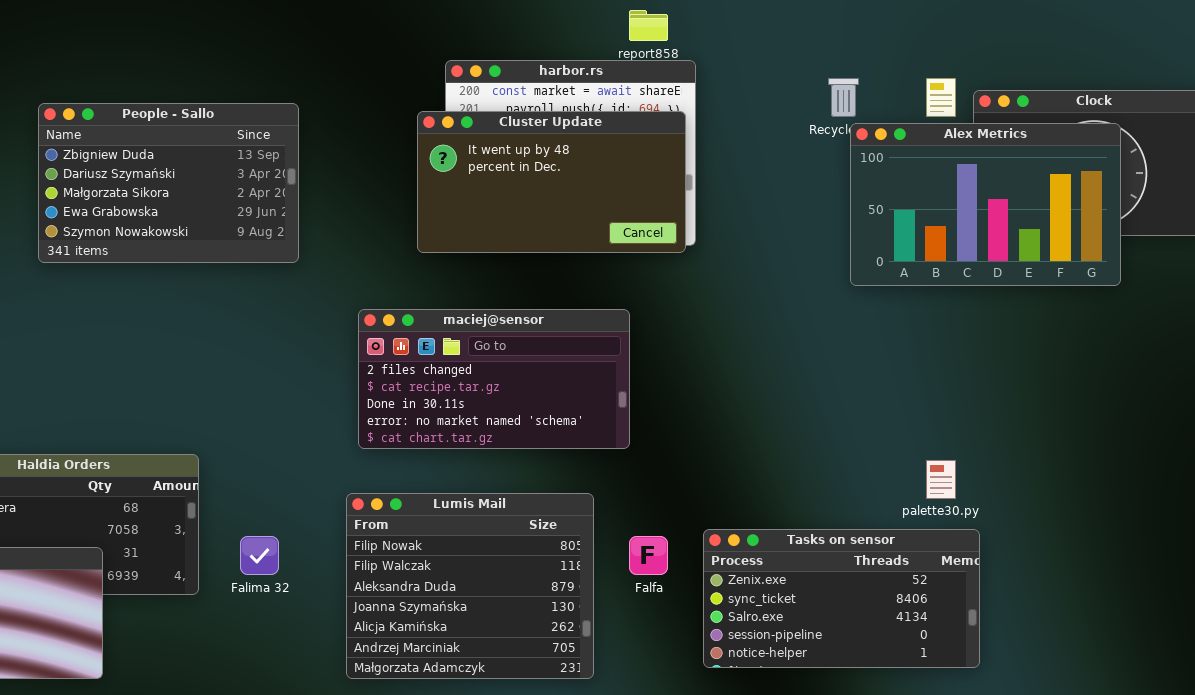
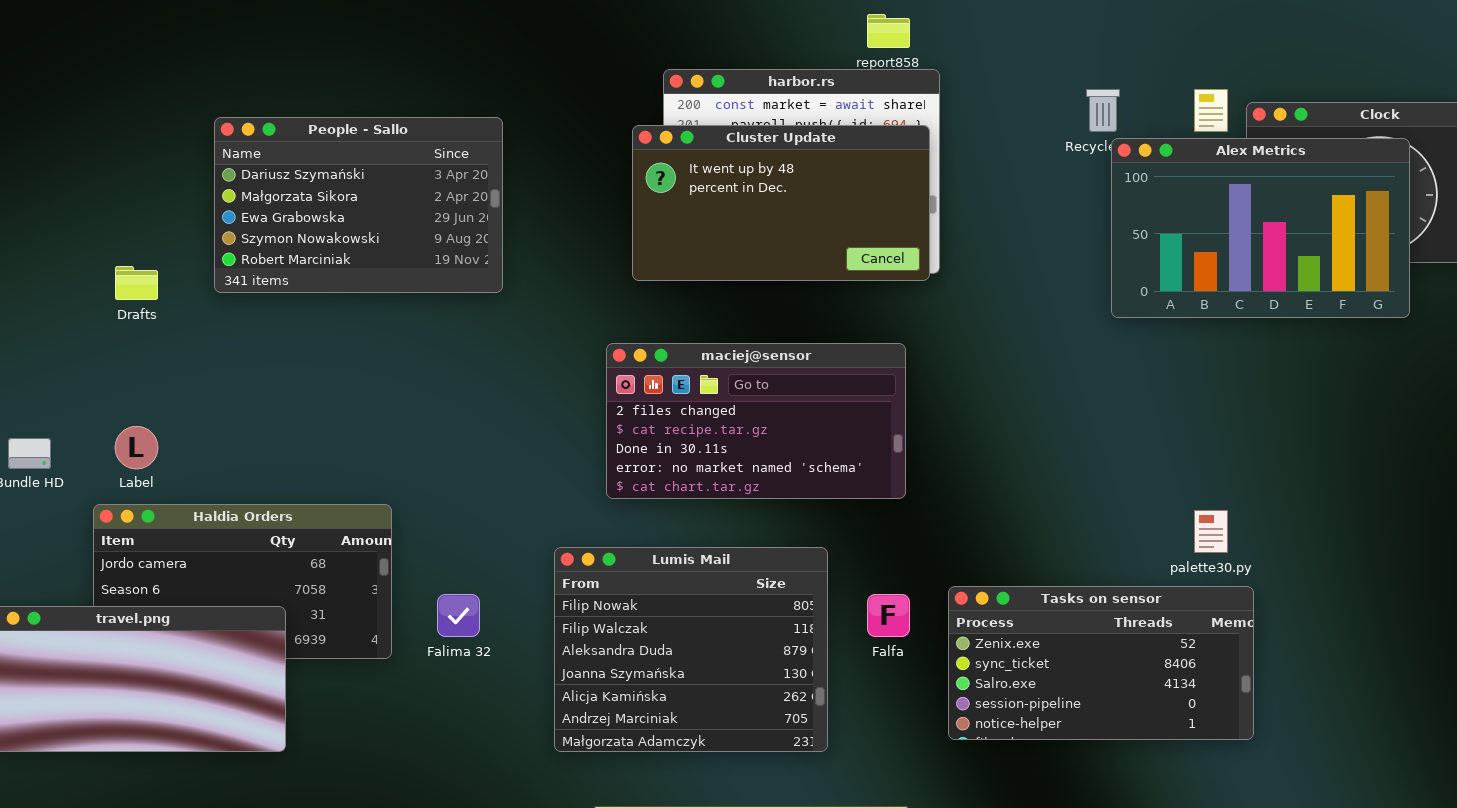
People - Sallo: [38,103,299,263] -> [214,117,503,293], scrolled down 1 row
maciej@sensor: [358,309,630,449] -> [606,343,906,499], moved

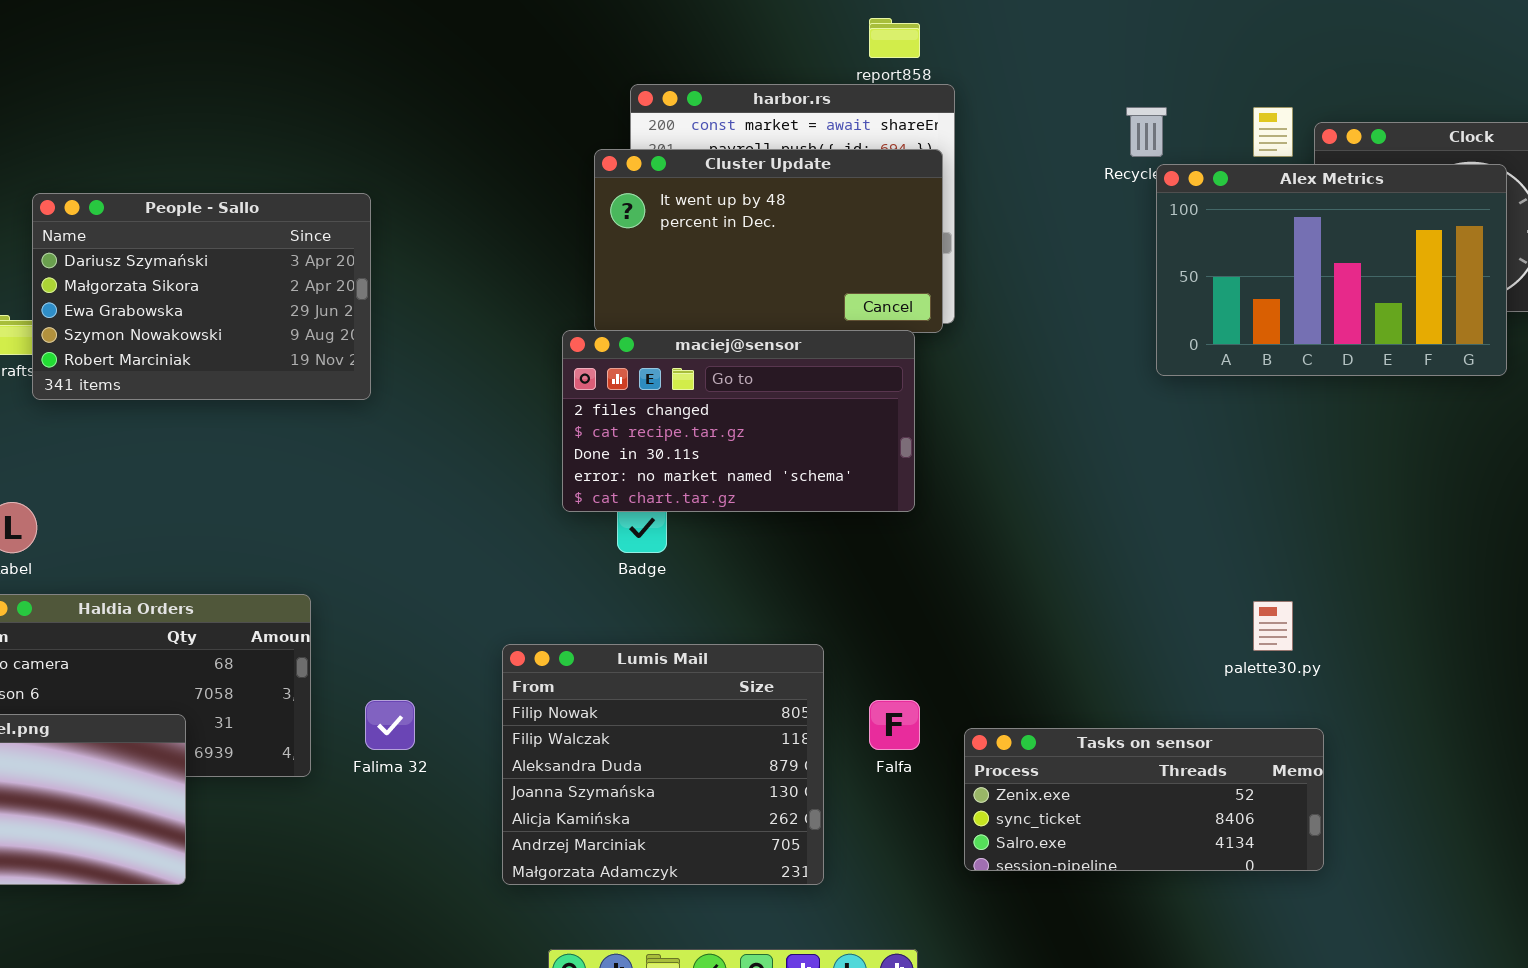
People - Sallo: [214,117,503,293] -> [32,193,371,400], moved
maciej@sensor: [606,343,906,499] -> [562,330,915,512], moved
Tasks on sensor: [948,586,1254,740] -> [964,728,1324,871], resized

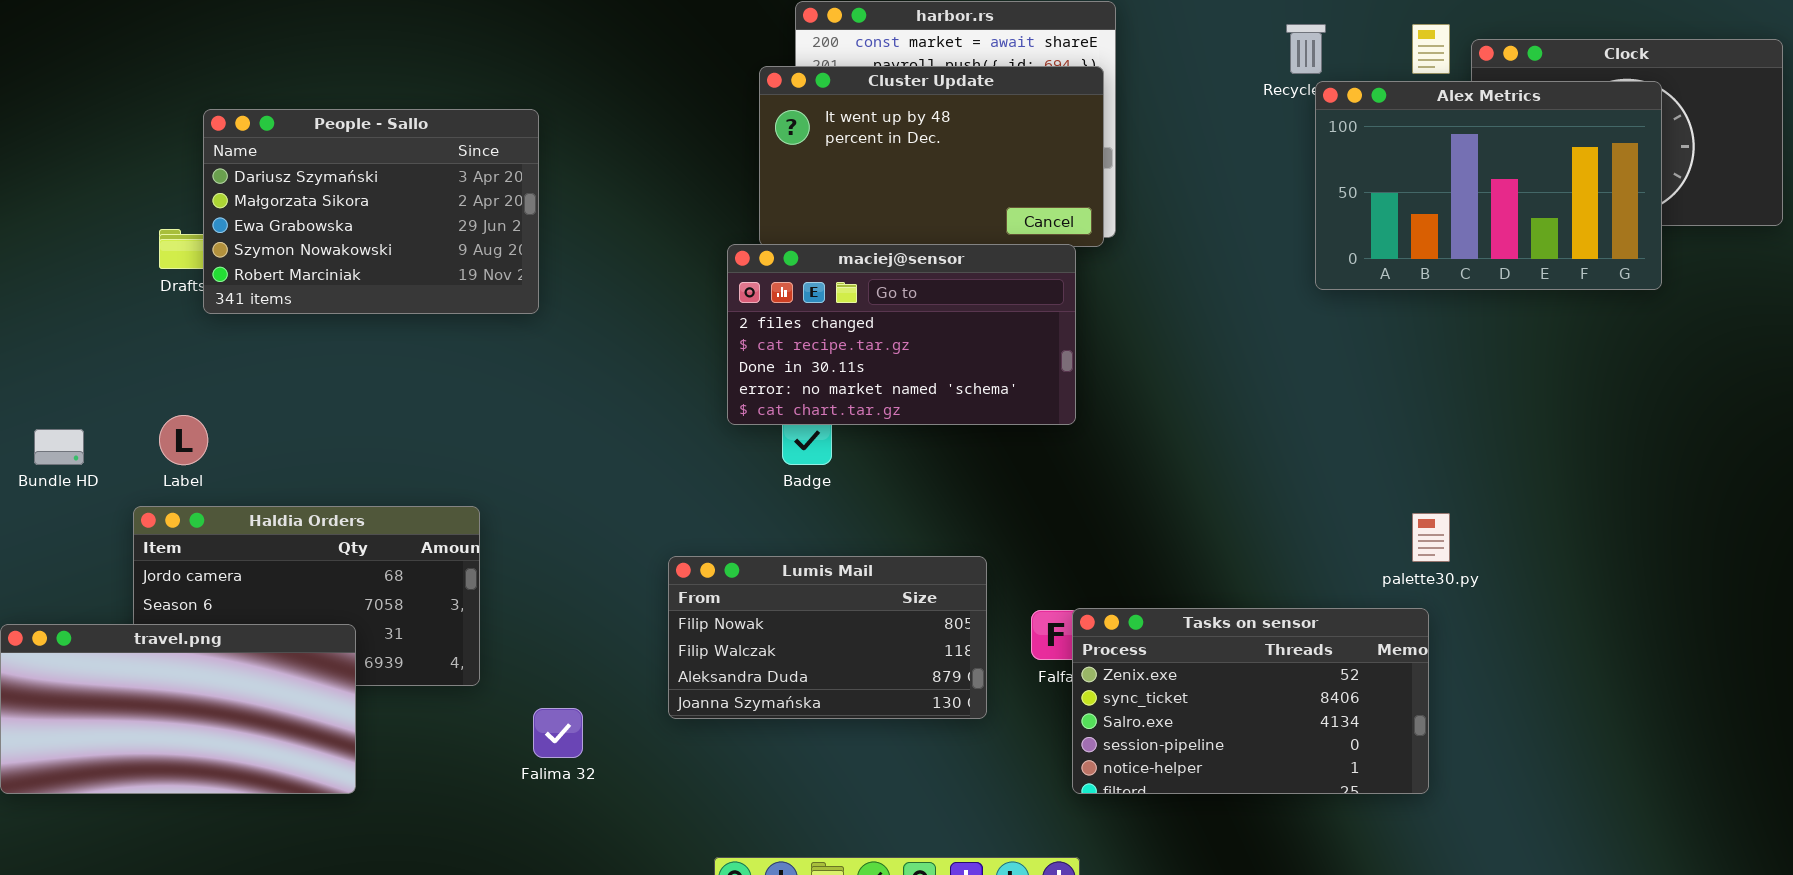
Lumis Mail: [502,644,824,885] -> [668,556,987,719], resized
Falima 32: [365,700,415,750] -> [533,708,583,758], moved
Tasks on sensor: [964,728,1324,871] -> [1072,608,1429,794], moved, resized

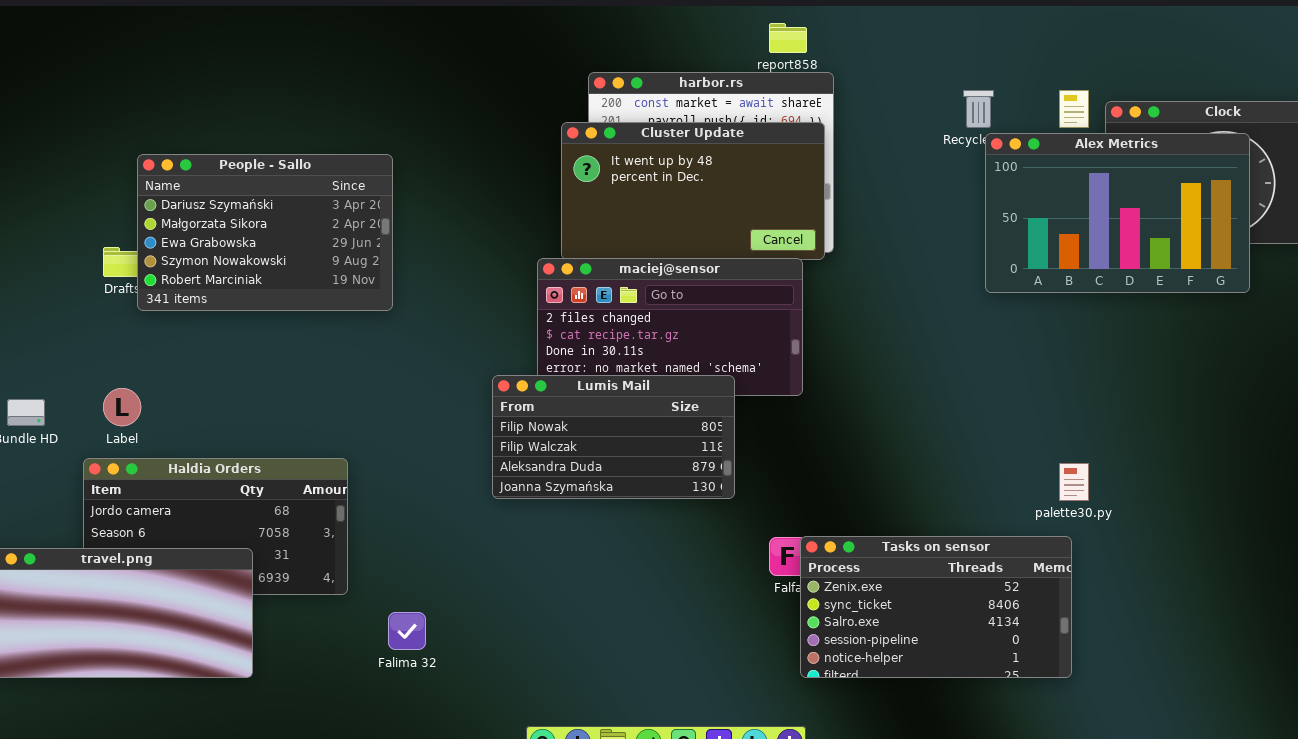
Lumis Mail: [668,556,987,719] -> [492,375,735,499], moved

